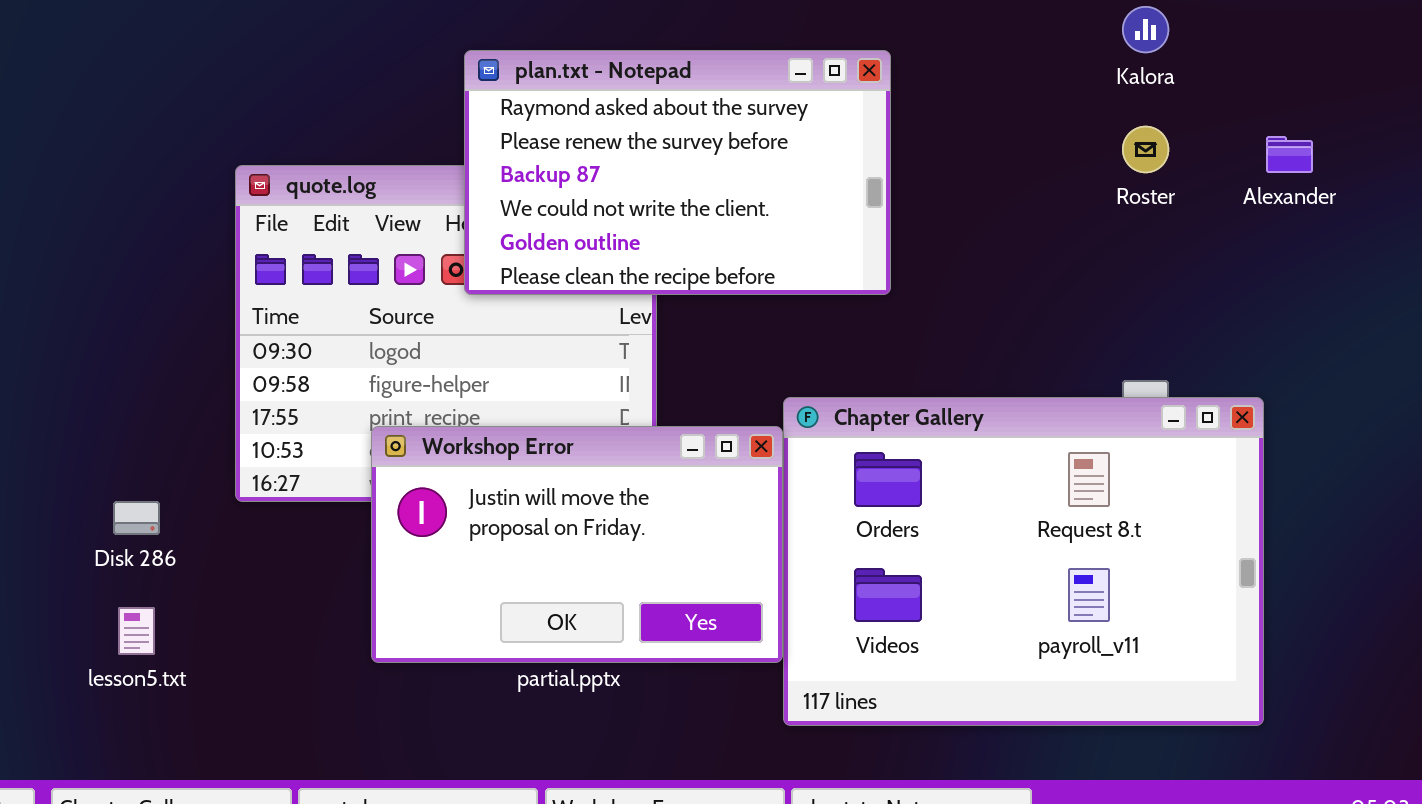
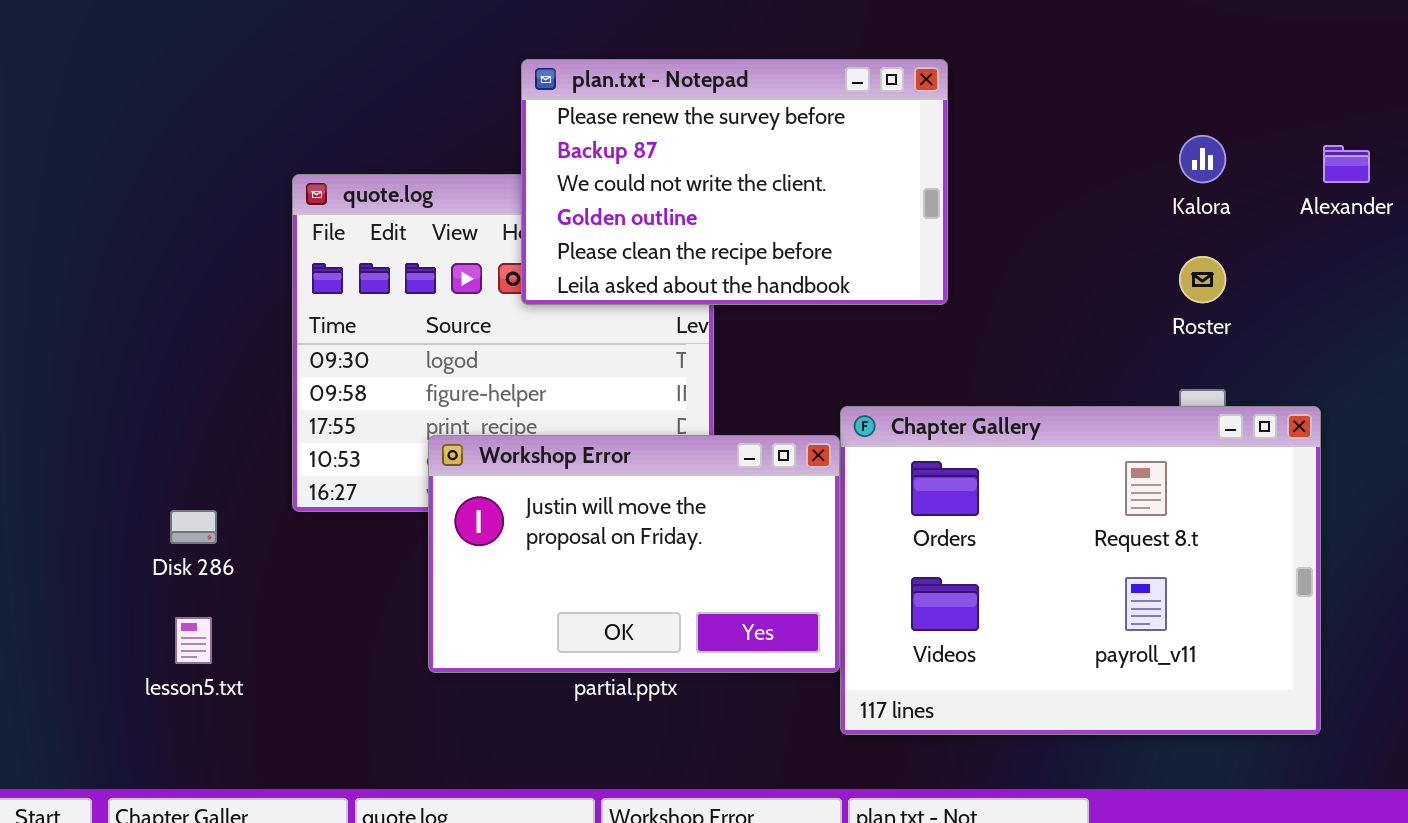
Kalora: [1122,6,1169,53] -> [1179,135,1226,183], moved
plan.txt - Notepad: [464,50,891,295] -> [521,59,948,305], scrolled down 1 row
Roster: [1122,126,1169,173] -> [1179,256,1226,303], moved

